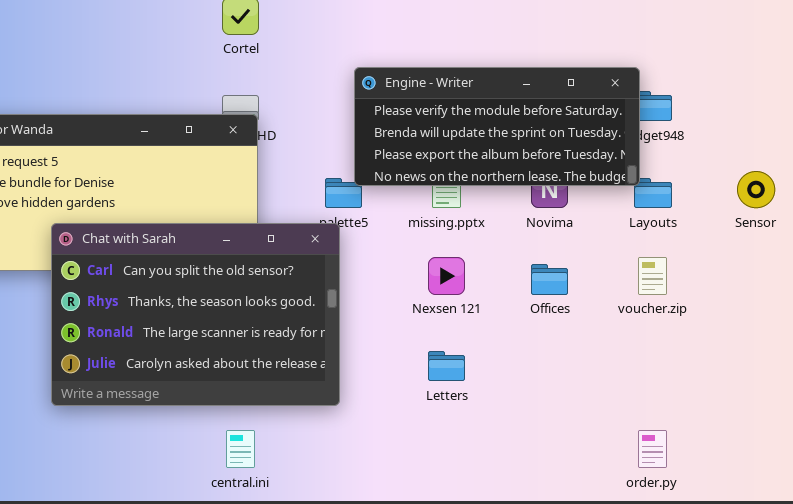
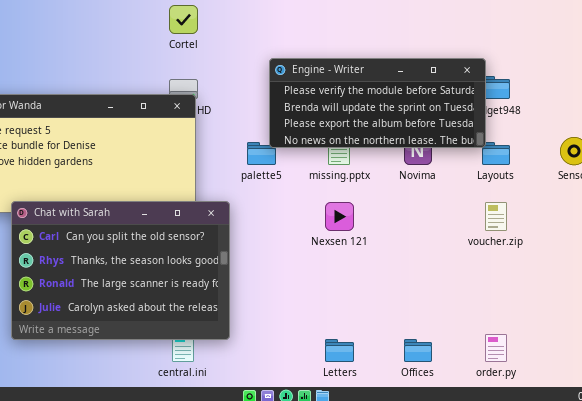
Chat with Sarah: [51,223,340,406] -> [11,201,230,340], moved
Offices: [531,264,568,295] -> [404,339,432,362], moved
Letters: [428,351,465,381] -> [325,339,354,362], moved

